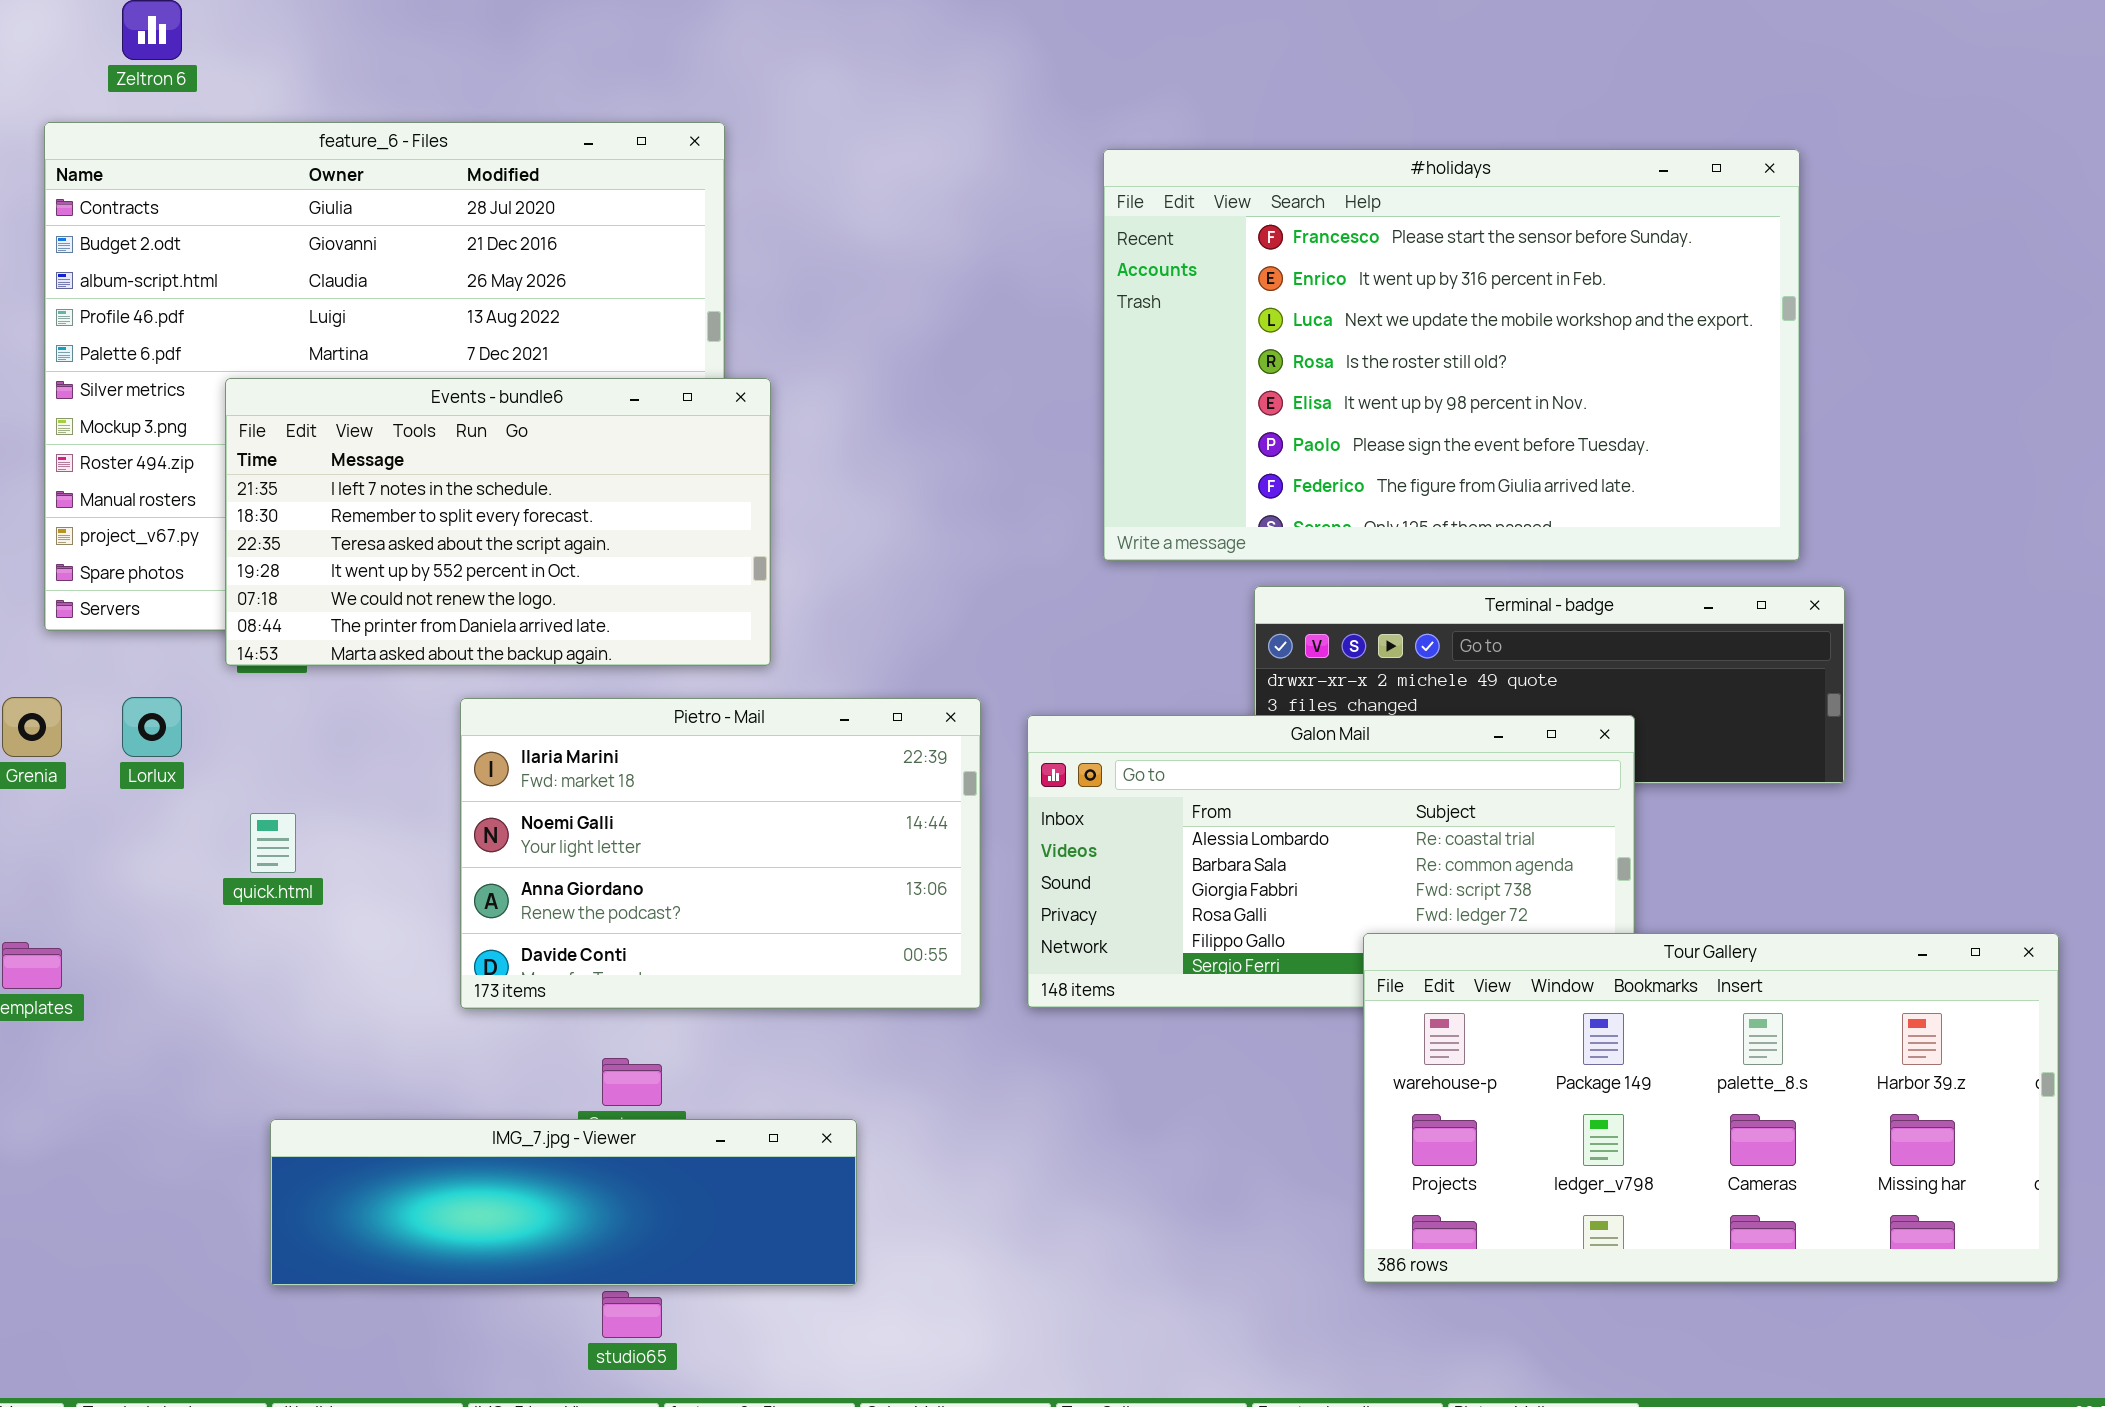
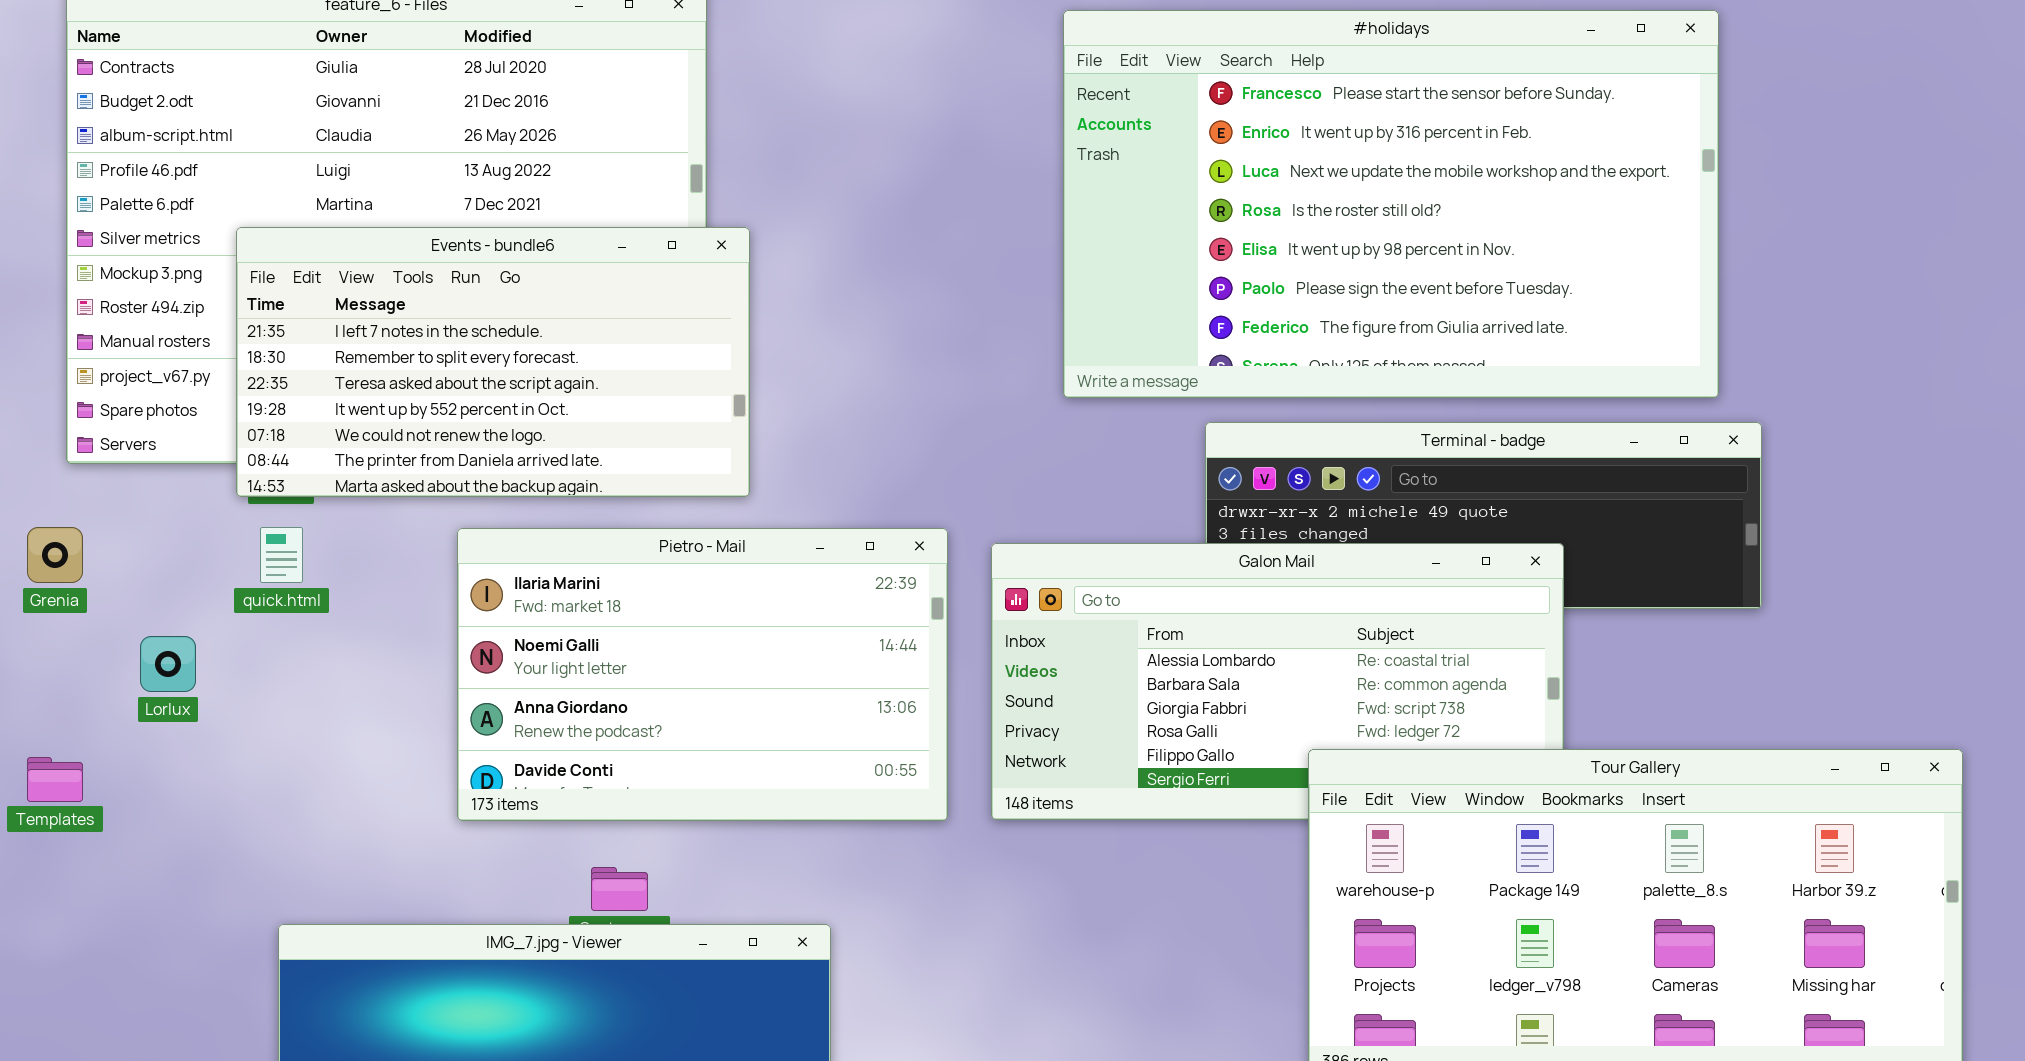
Lorlux: [122,697,182,757] -> [140,636,196,692], moved
quick.html: [250,813,296,873] -> [260,527,303,583], moved

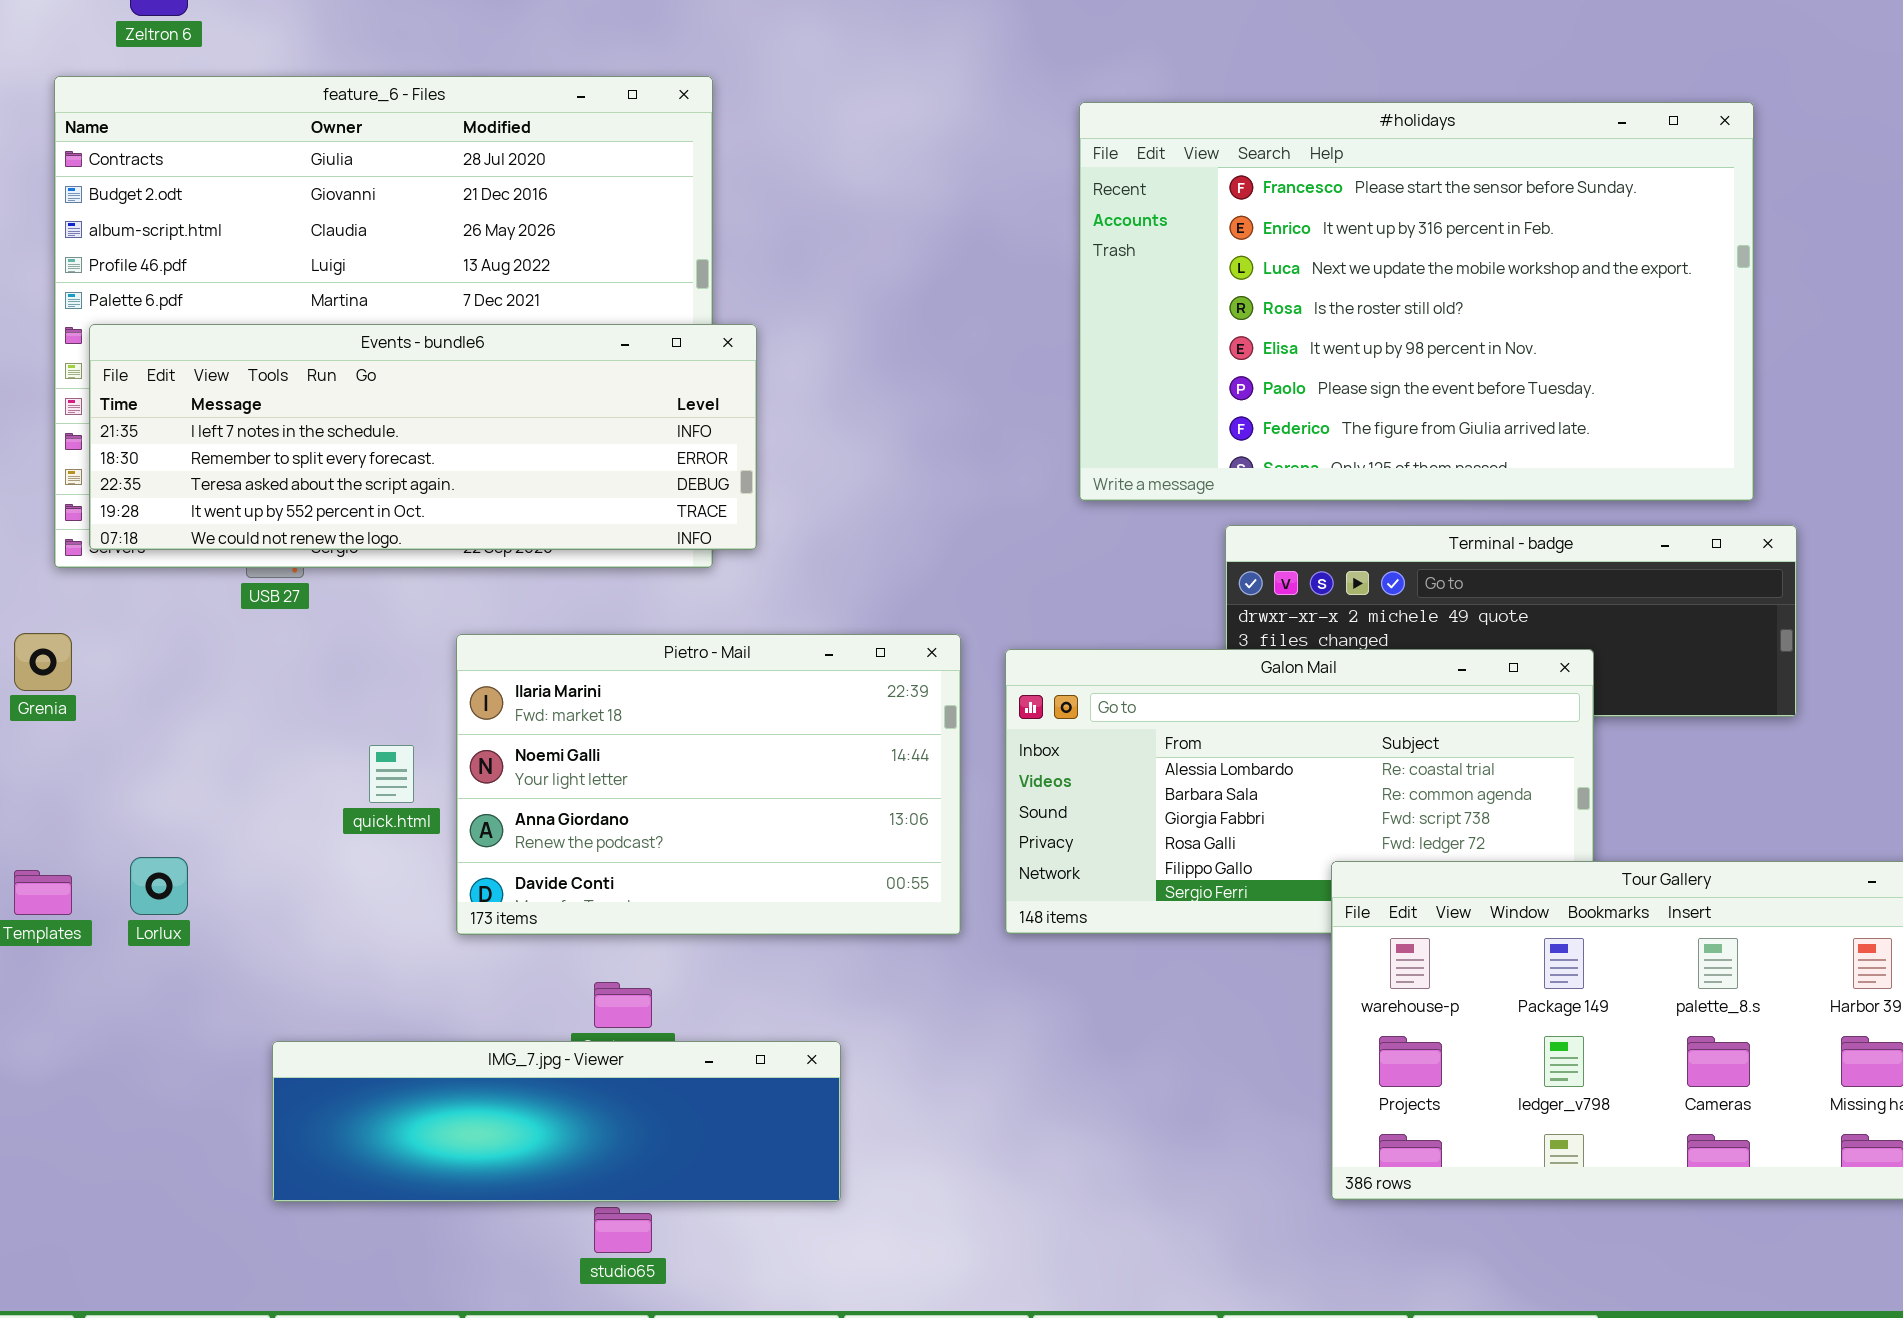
Events - bundle6: [236,227,750,497] -> [89,324,757,550], resized
quick.html: [260,527,303,583] -> [369,745,414,803], moved
Lorlux: [140,636,196,692] -> [130,857,188,915], moved

